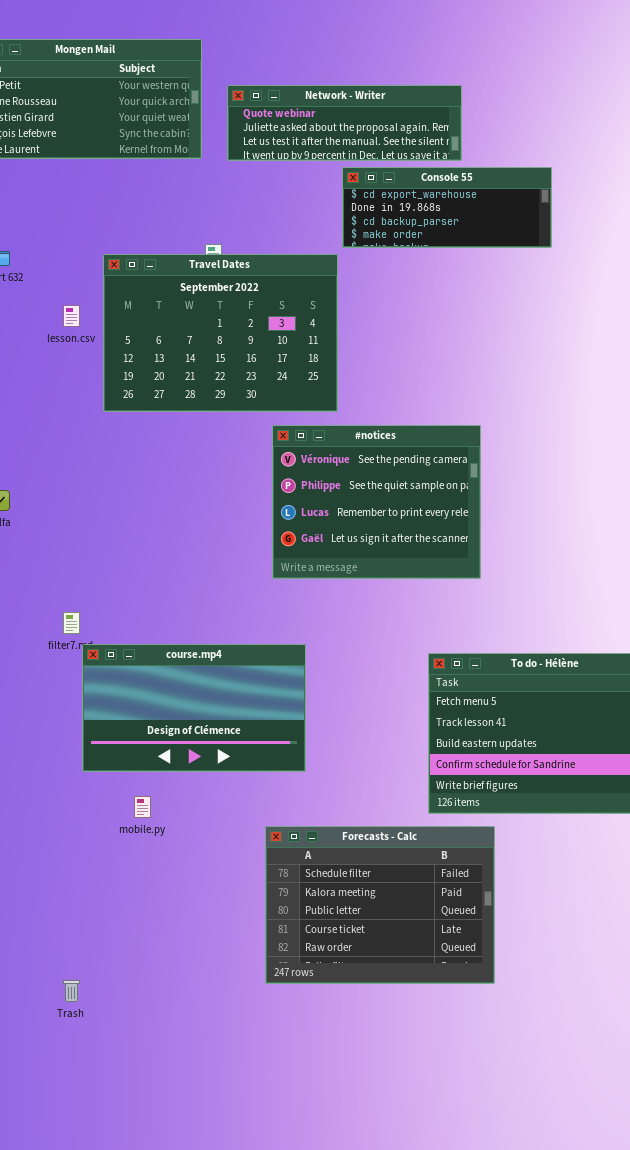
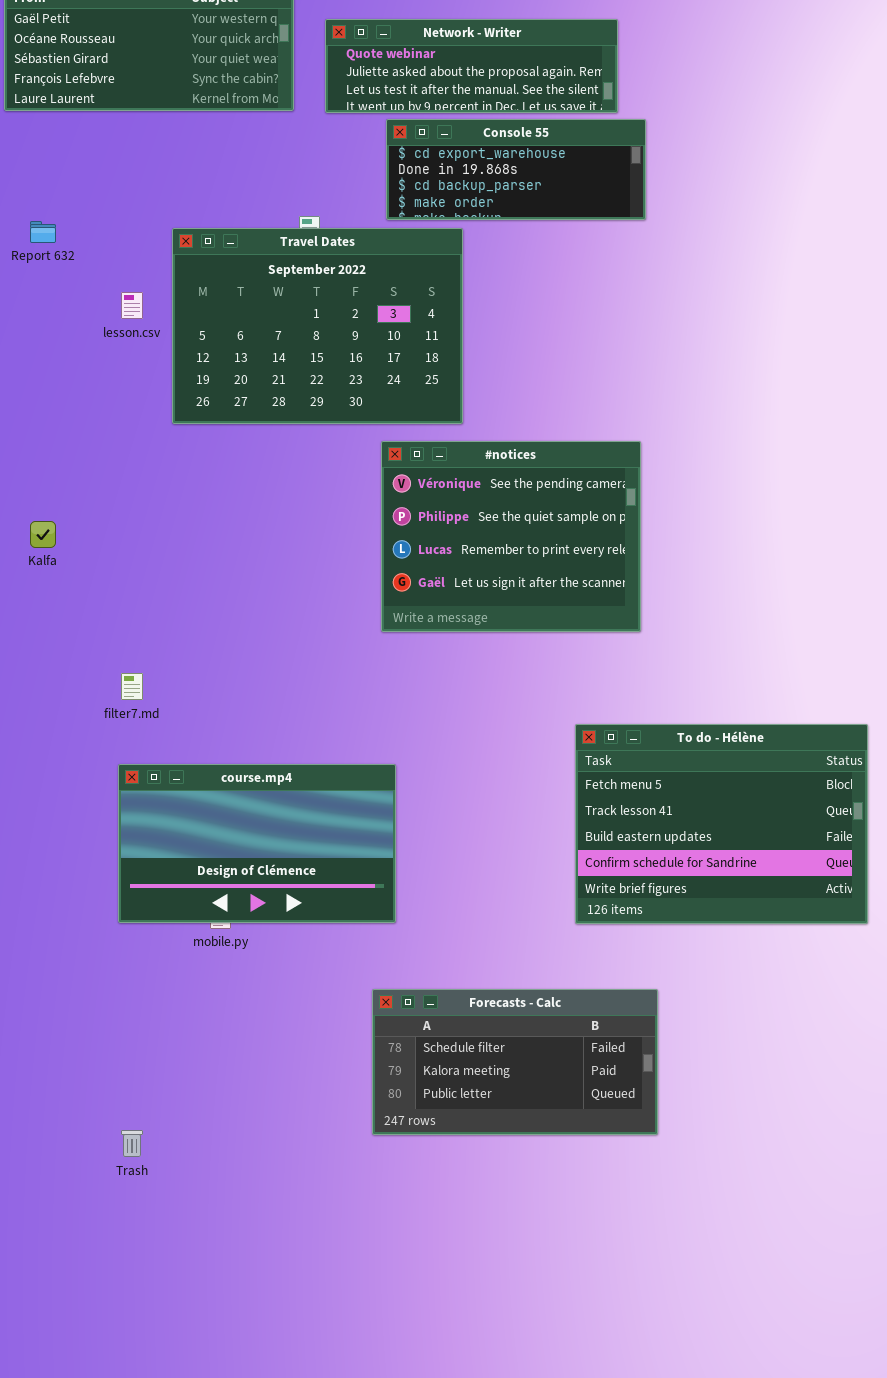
Console 55: [342,167,552,248] -> [386,119,646,220], moved
course.mp4: [82,644,306,772] -> [118,764,396,923], moved
Forecasts - Calc: [265,826,495,984] -> [372,989,658,1135], resized

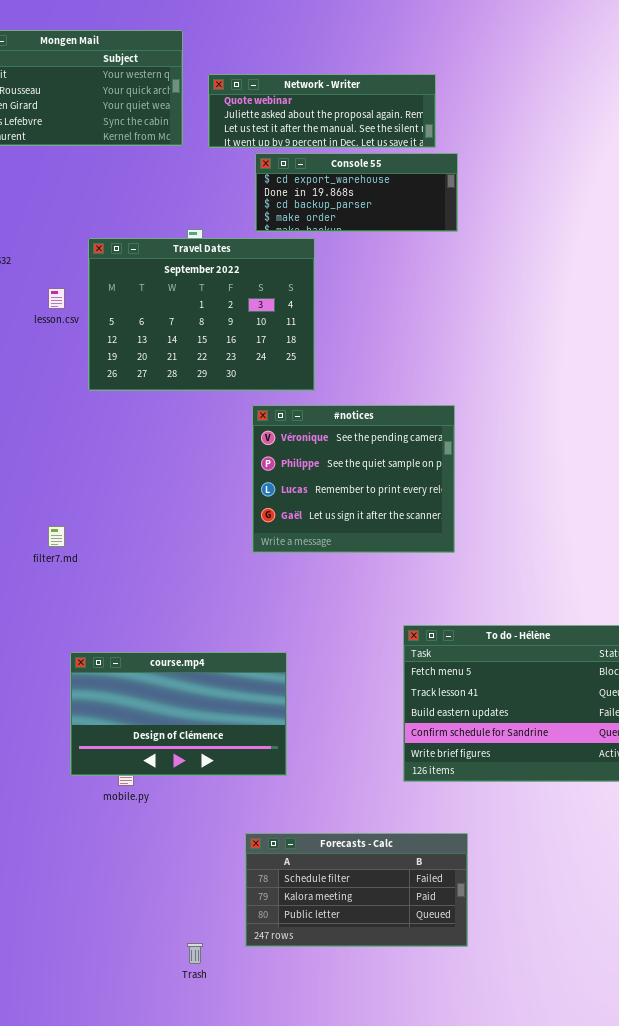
filter7.md: [121,673,143,700] -> [48,526,65,547], moved
course.mp4: [118,764,396,923] -> [70,652,287,776], moved
Trash: [121,1130,143,1157] -> [187,943,203,964], moved

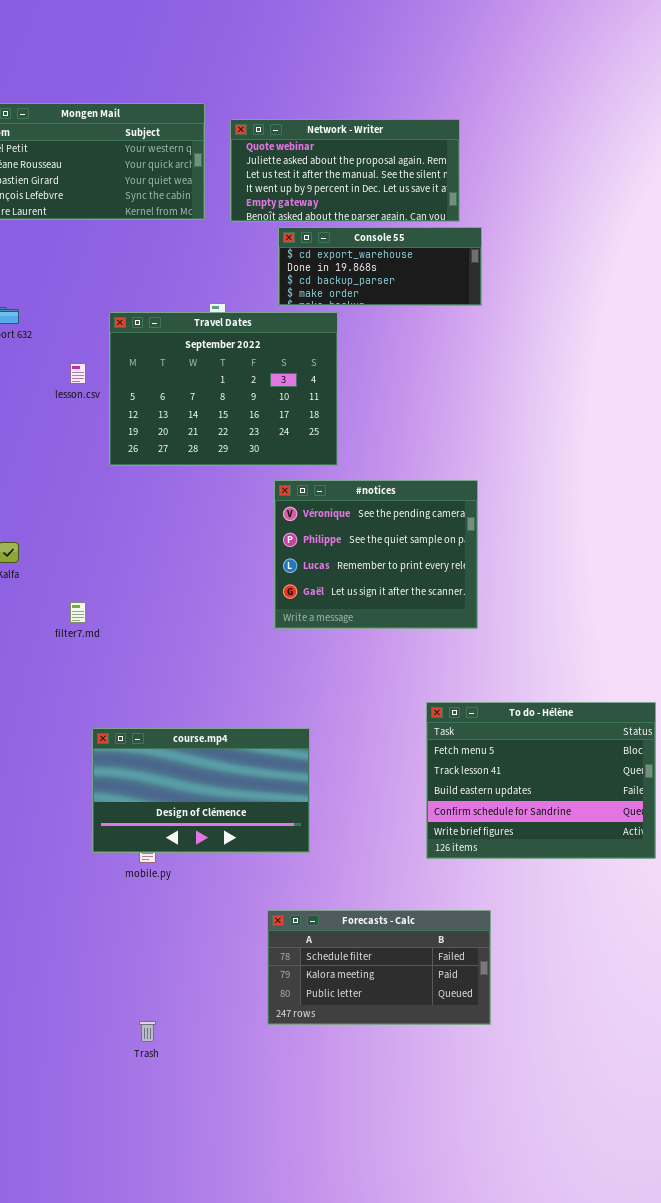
Network - Writer: [208,74,436,148] -> [230,119,460,222], resized
Trash: [187,943,203,964] -> [139,1021,156,1042], moved

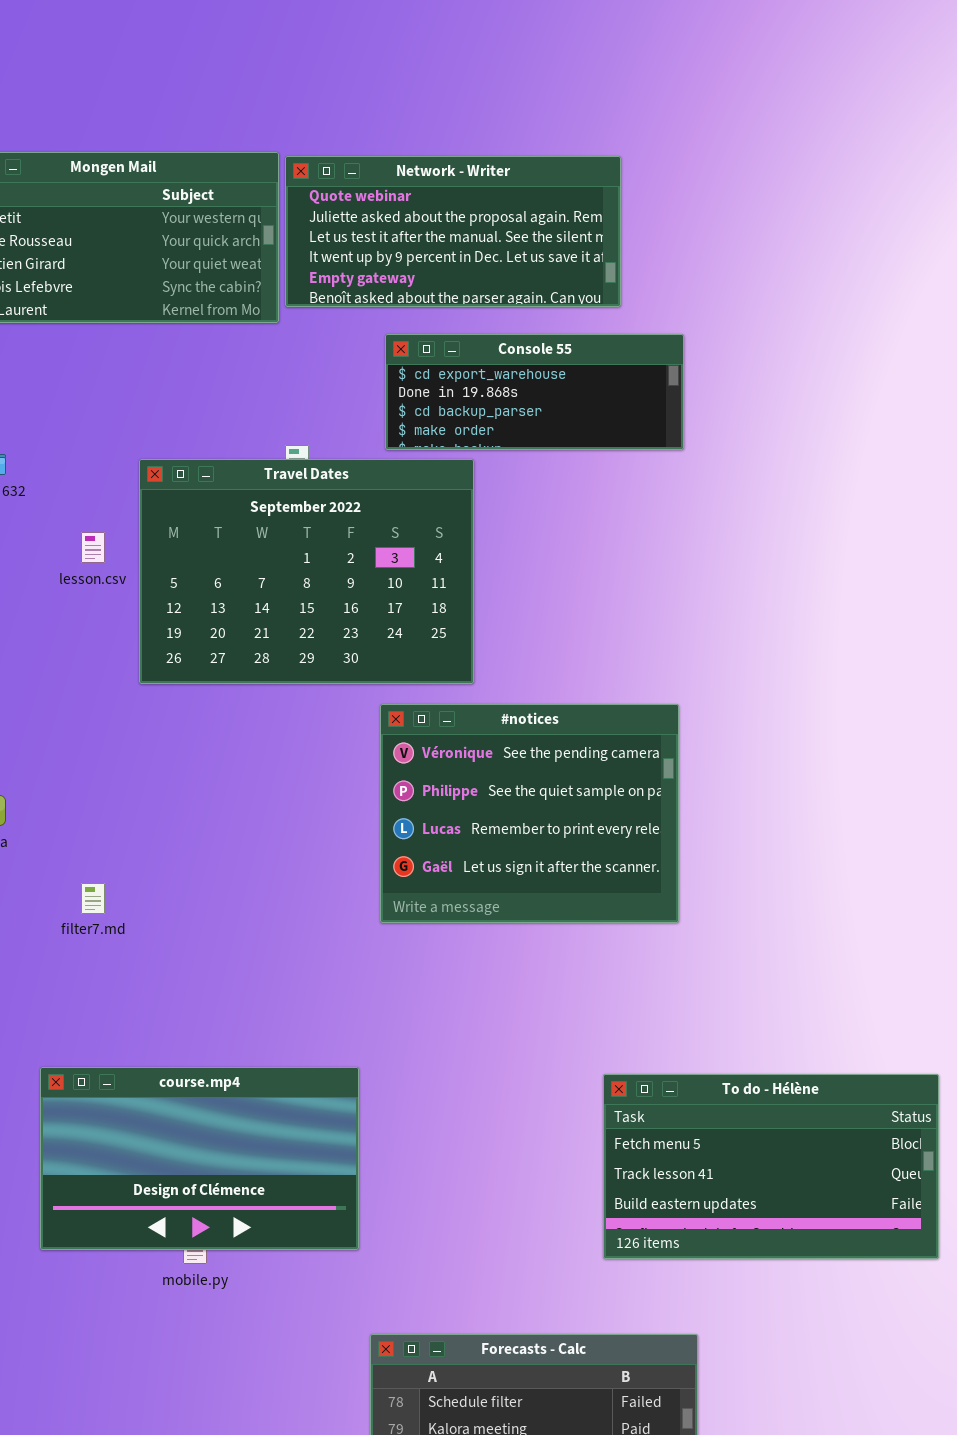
Network - Writer: [230,119,460,222] -> [285,156,621,307], moved
To do - Hélène: [426,702,656,859] -> [603,1074,939,1259], resized
course.mp4: [92,728,310,853] -> [40,1067,359,1250], moved

